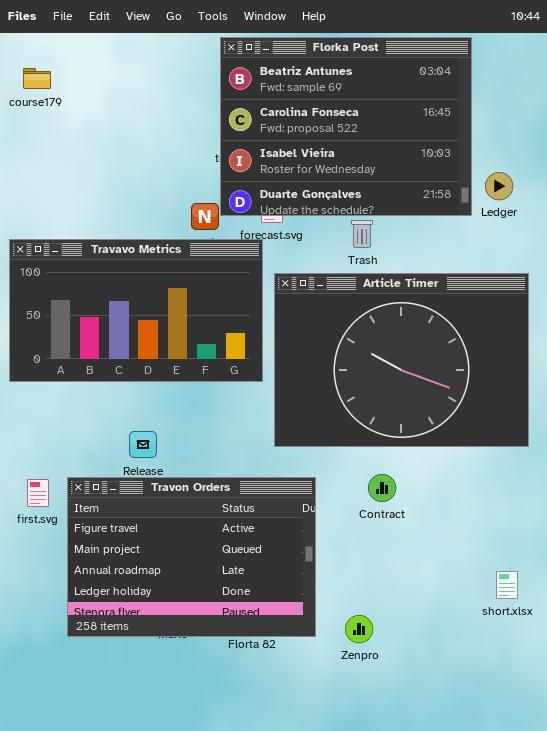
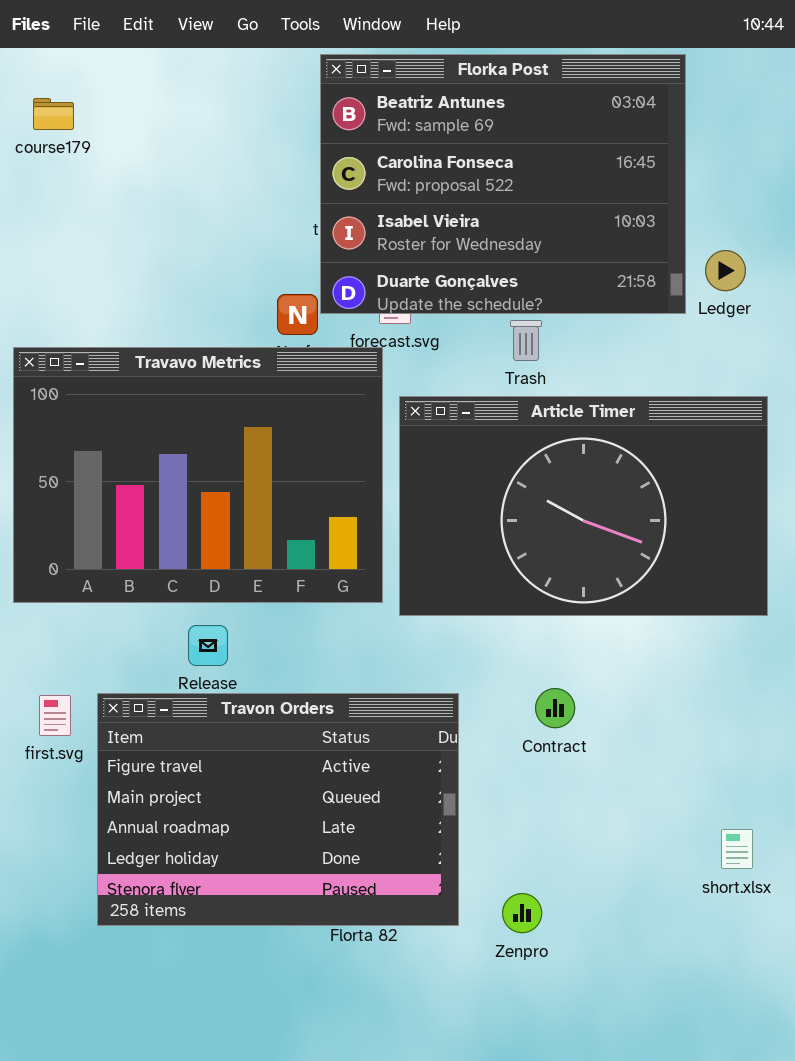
Travavo Metrics: [9,239,263,382] -> [13,347,383,603], resized
Article Timer: [274,273,529,447] -> [399,396,768,616], resized

